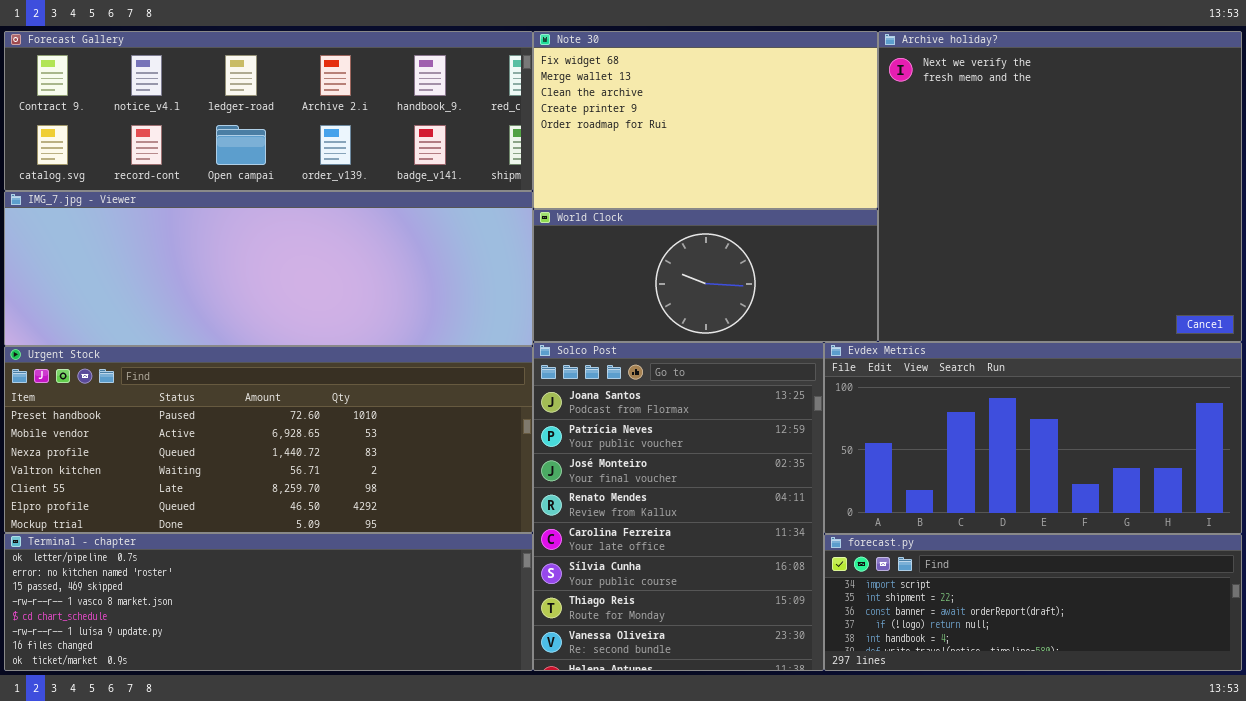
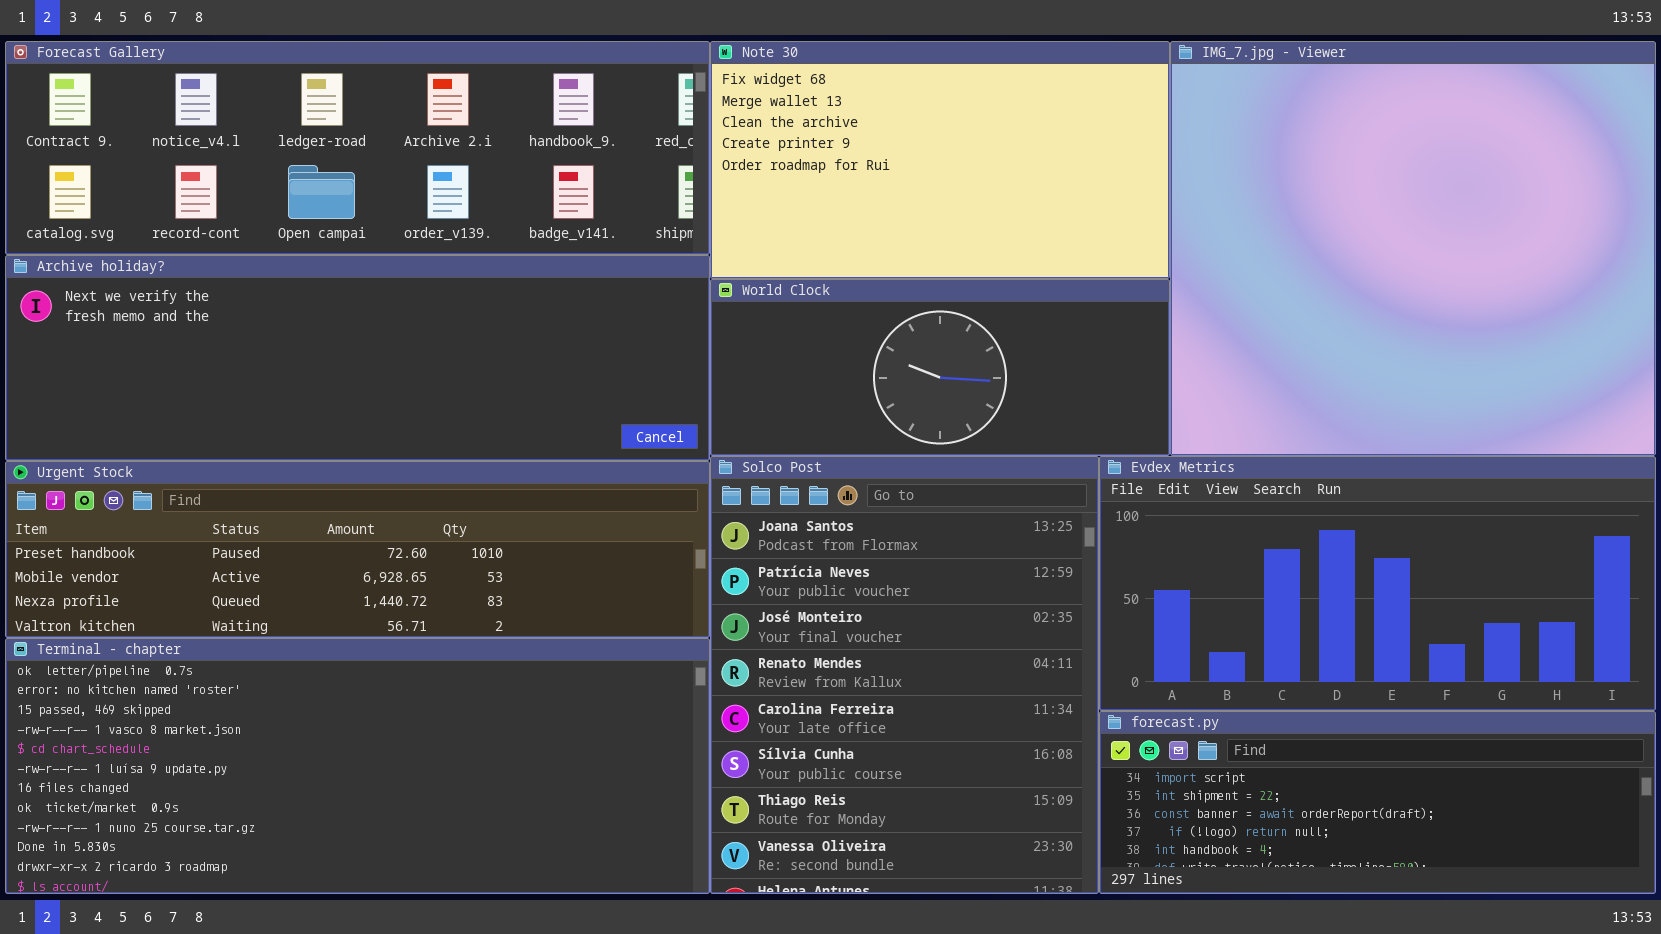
Archive holiday?: [878,31,1242,342] -> [5,255,710,461], moved, resized
IMG_7.jpg - Viewer: [4,191,533,346] -> [1170,41,1656,456], moved, resized
Urgent Stock: [4,346,533,533] -> [5,461,710,638], resized
Terminal - chapter: [4,533,533,671] -> [5,638,710,894], resized

